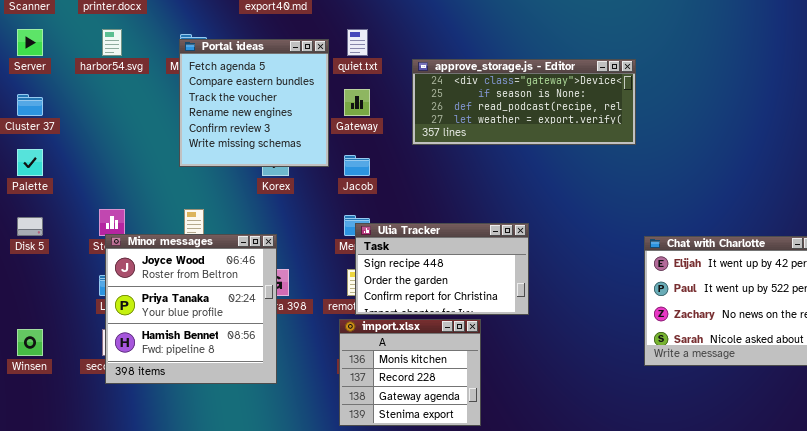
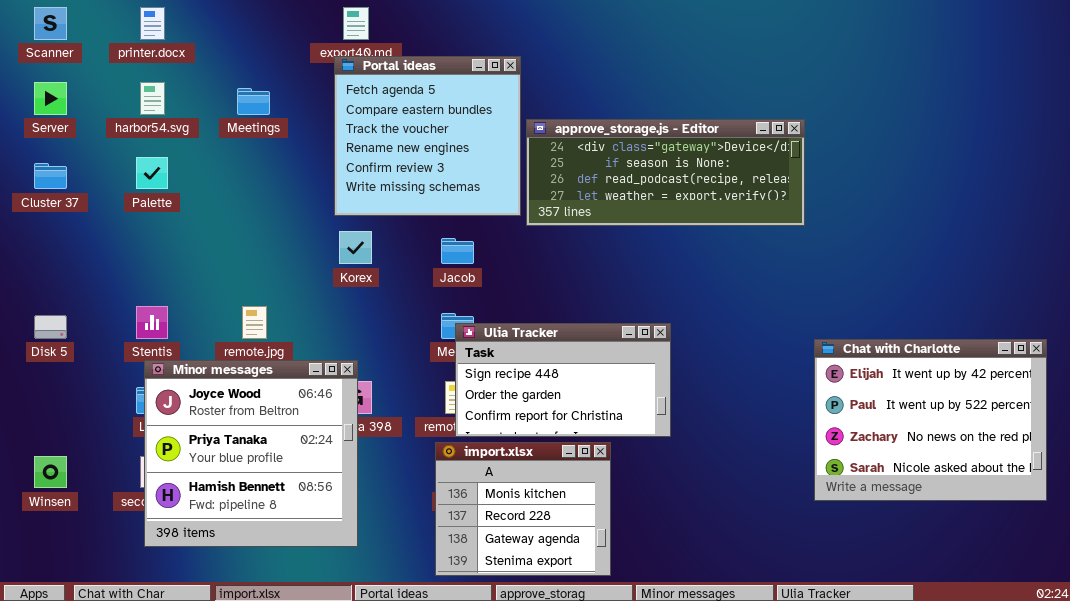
Portal ideas: [179,39,329,167] -> [334,56,521,216], moved
Palette: [17,149,43,176] -> [136,157,168,189], moved
Minor messages: [105,234,277,384] -> [144,360,358,547], moved

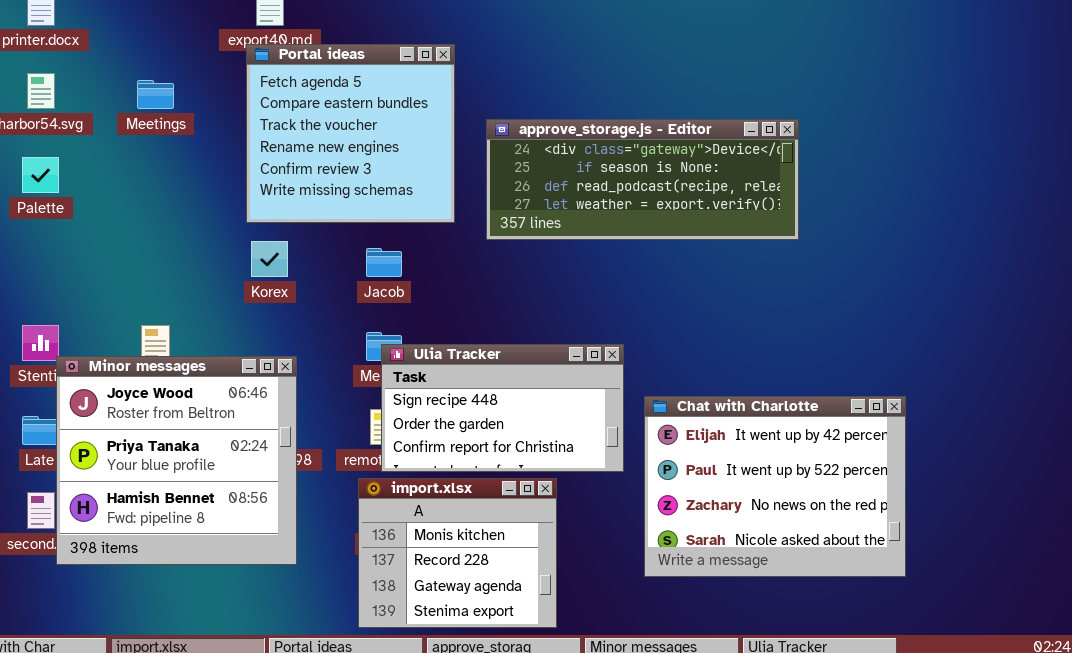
approve_storage.js - Editor: [526,119,805,226] -> [486,119,799,240], moved
Chat with Charlotte: [814,339,1047,501] -> [644,396,906,577], moved
Minor messages: [144,360,358,547] -> [56,356,297,565], moved

